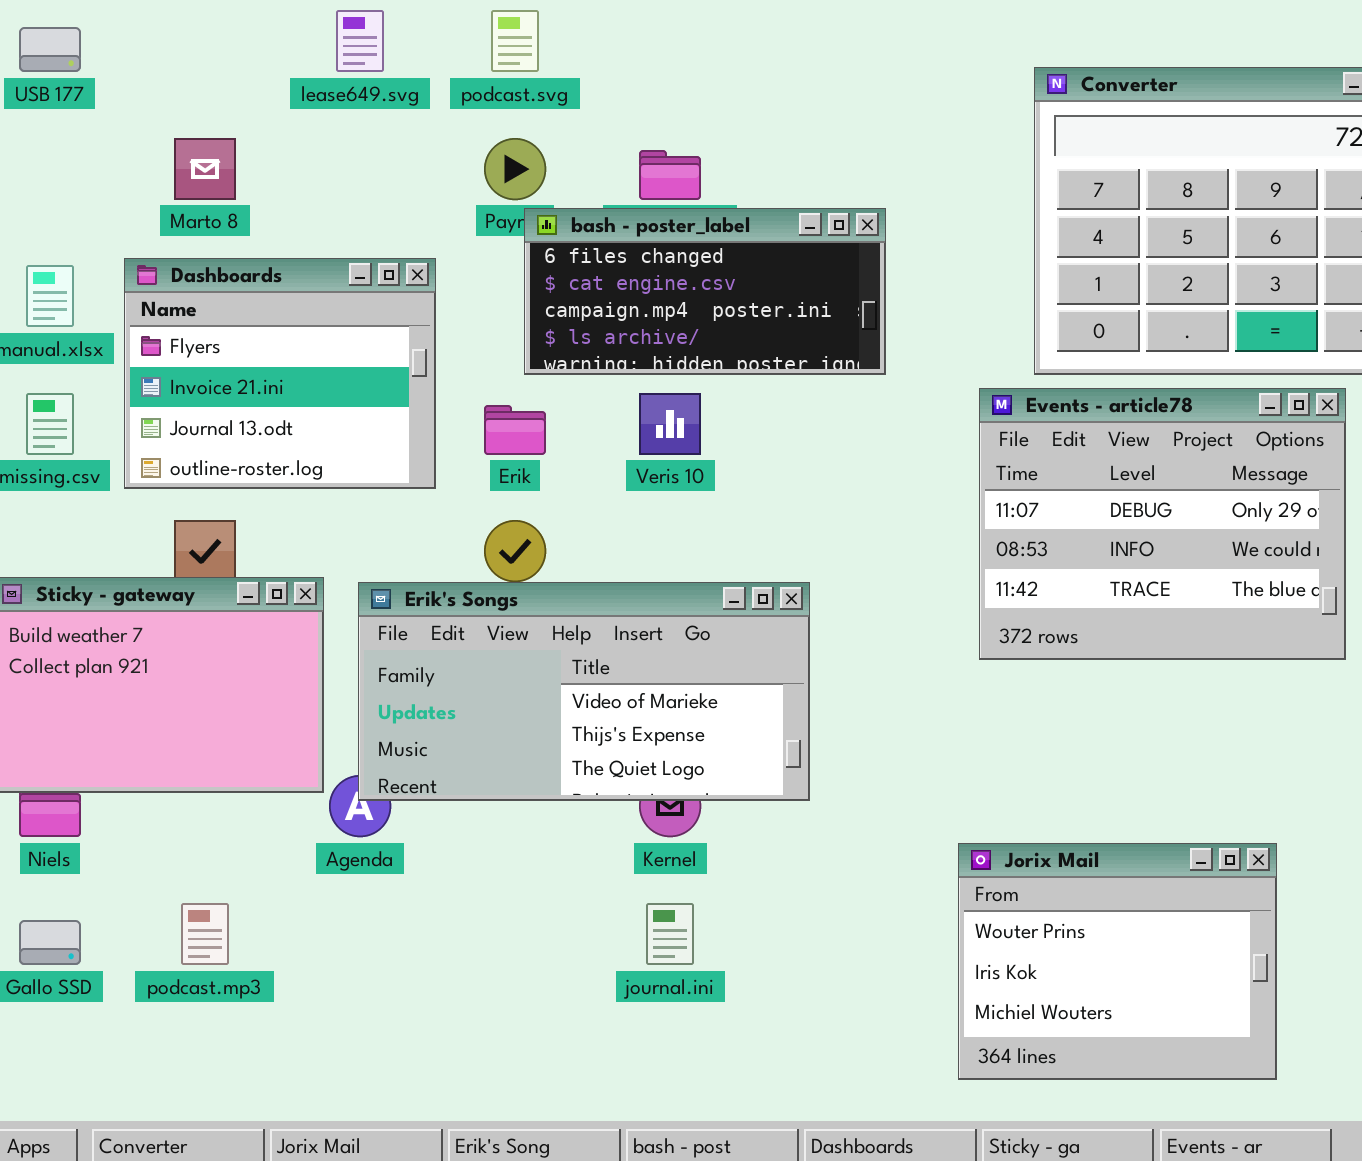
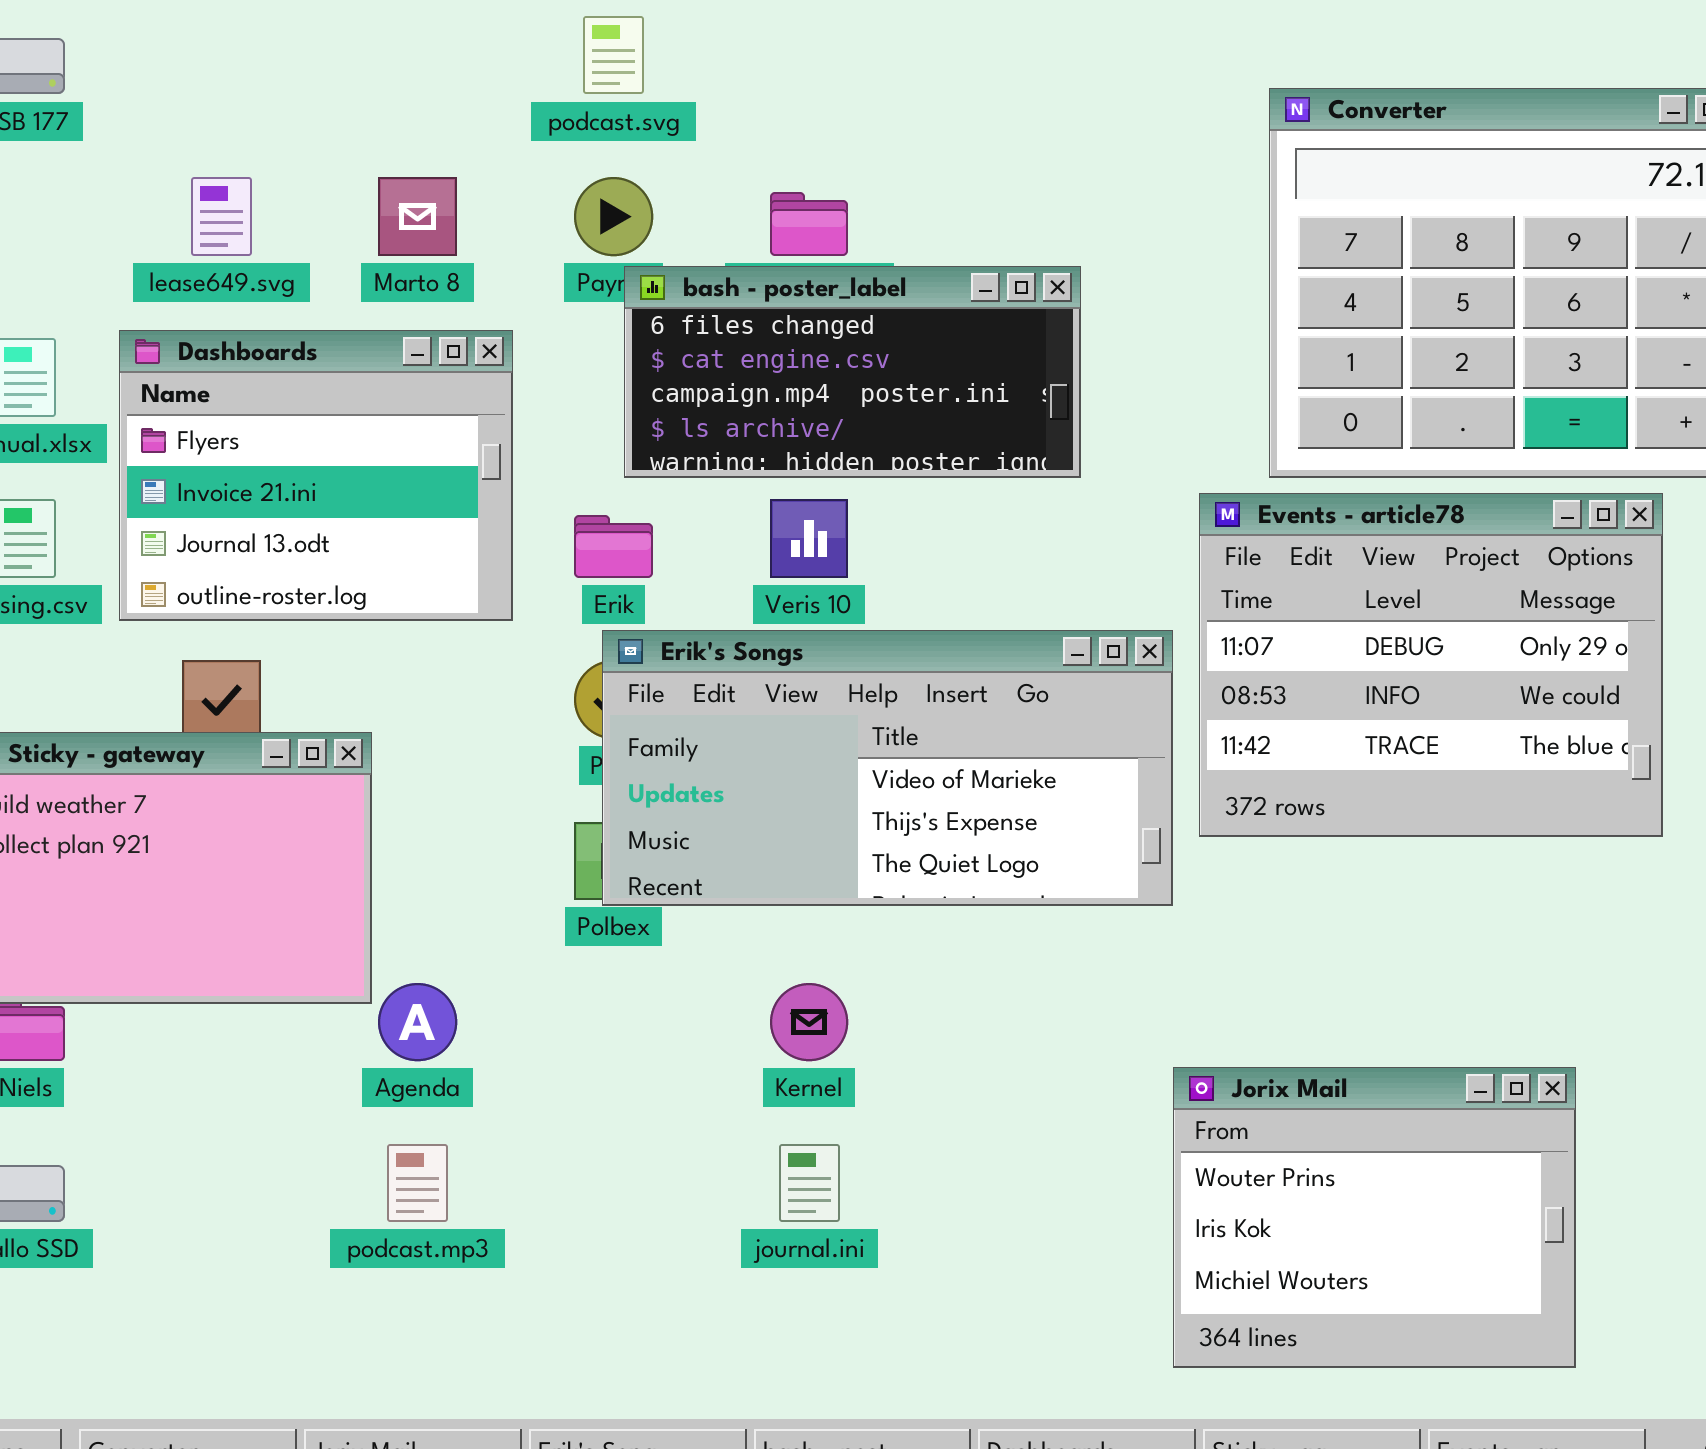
lease649.svg: [336,10,384,72] -> [191,177,252,256], moved
Marto 8: [174,138,236,200] -> [378,177,457,256], moved
Erik's Songs: [358,582,810,801] -> [602,630,1173,906], moved
podcast.mp3: [181,903,229,965] -> [387,1144,448,1222], moved

